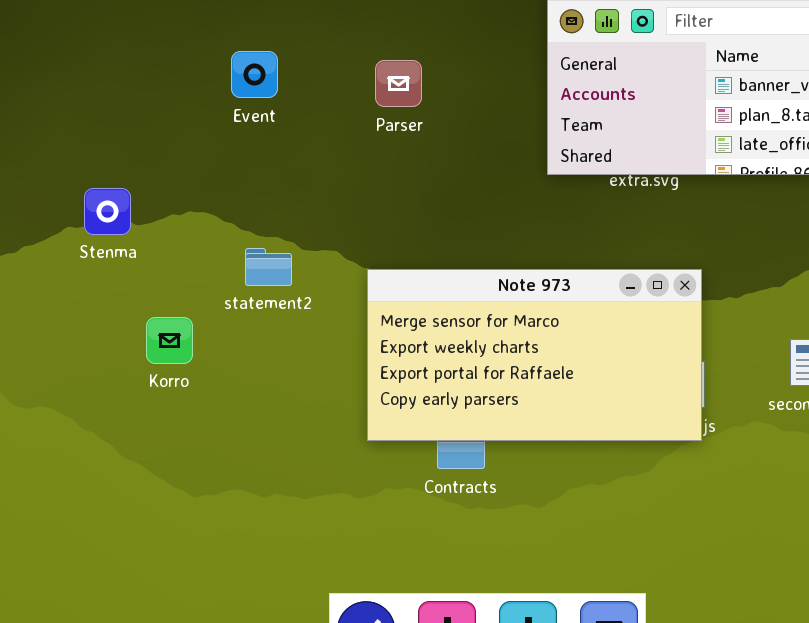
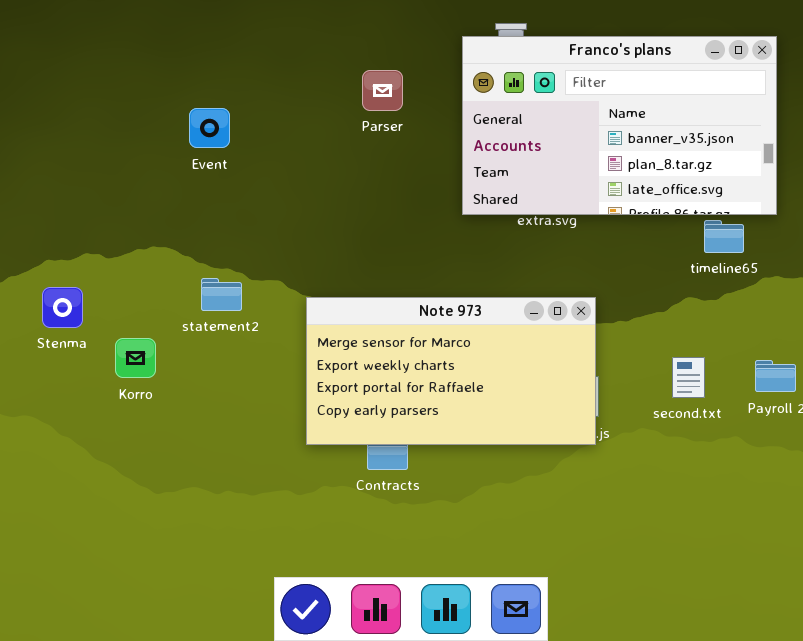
Parser: [375,60,422,107] -> [362,70,403,111], moved
Stenma: [84,188,131,235] -> [42,287,83,328], moved

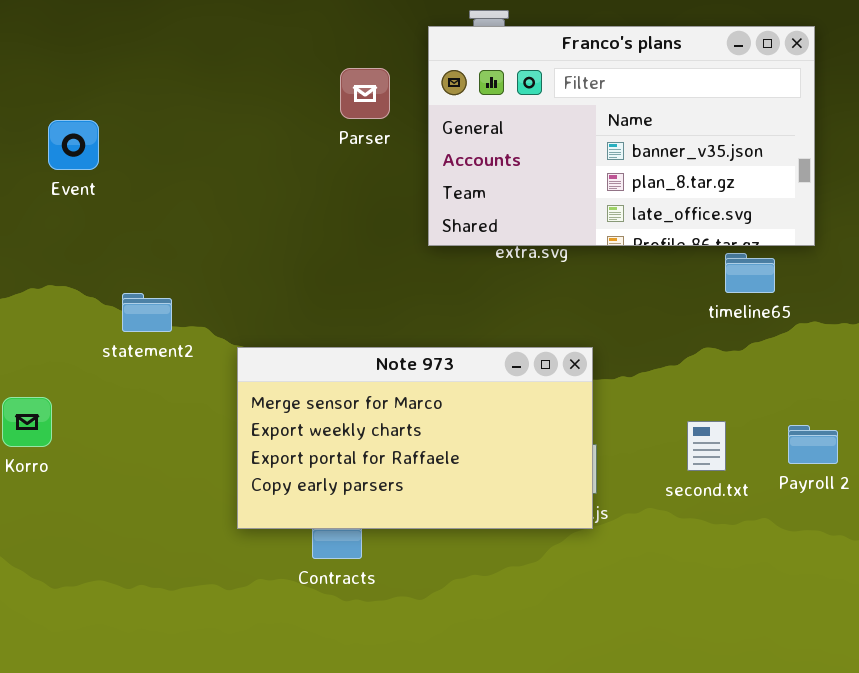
Parser: [362,70,403,111] -> [340,68,390,119], moved
Event: [189,108,230,148] -> [48,120,99,170], moved
statement2: [201,278,242,311] -> [122,293,172,332], moved

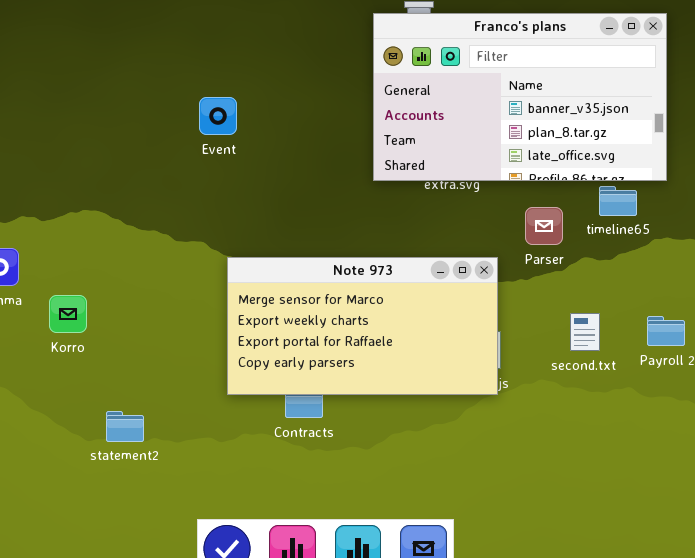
Parser: [340,68,390,119] -> [525,207,563,245], moved
Event: [48,120,99,170] -> [199,97,237,135], moved
statement2: [122,293,172,332] -> [106,411,144,442], moved

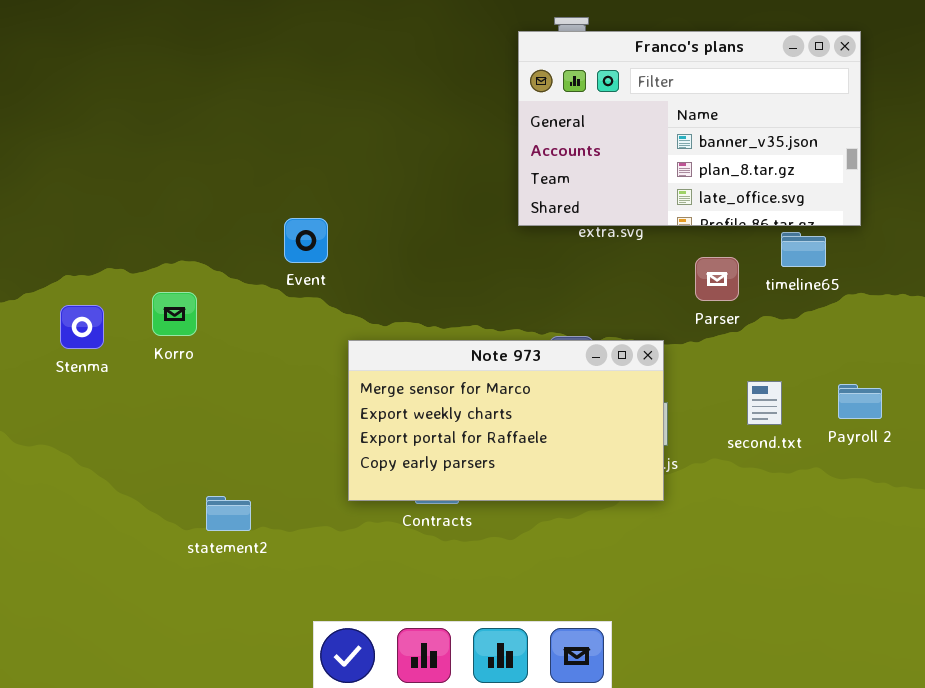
Event: [199,97,237,135] -> [284,218,328,263], moved
Note 973: [227,257,498,395] -> [348,340,664,501], moved
Korro: [49,295,87,333] -> [152,292,197,336], moved

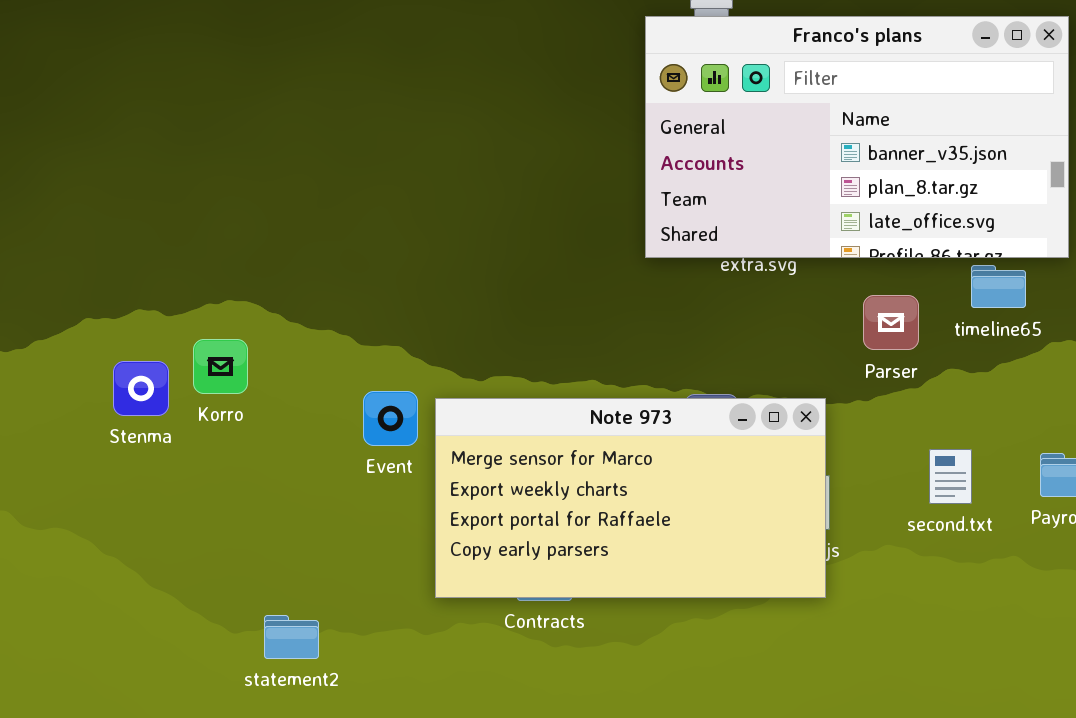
Event: [284,218,328,263] -> [363,391,418,446], moved
Stenma: [60,305,104,349] -> [113,361,169,416], moved
statement2: [206,496,251,531] -> [264,615,319,659], moved

